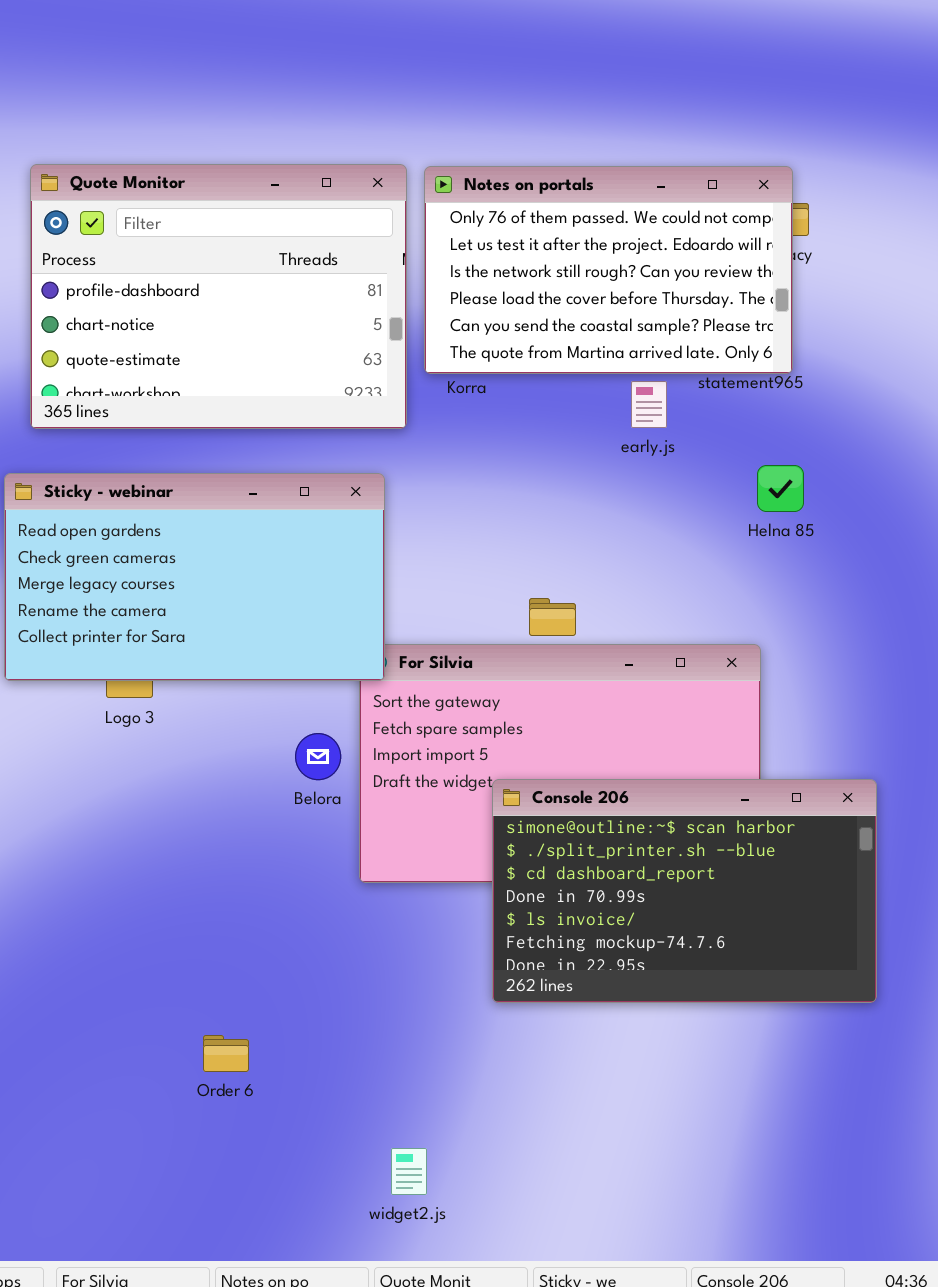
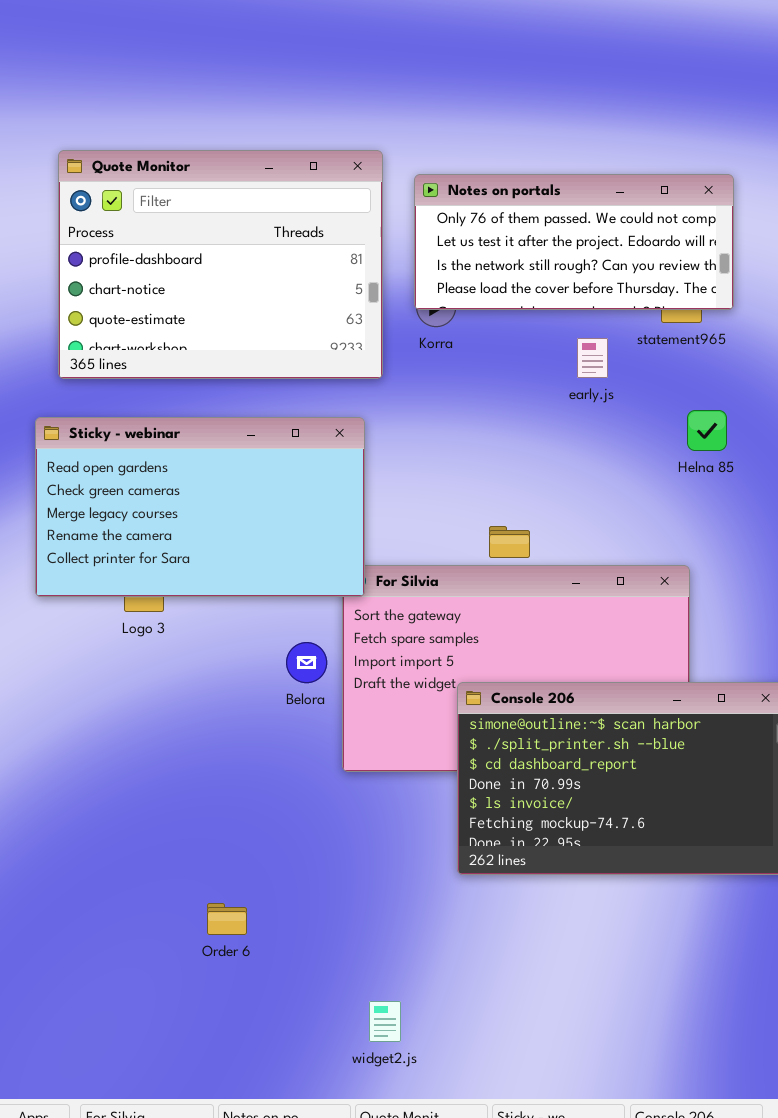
Notes on portals: [424,166,793,374] -> [414,174,734,310], moved, resized

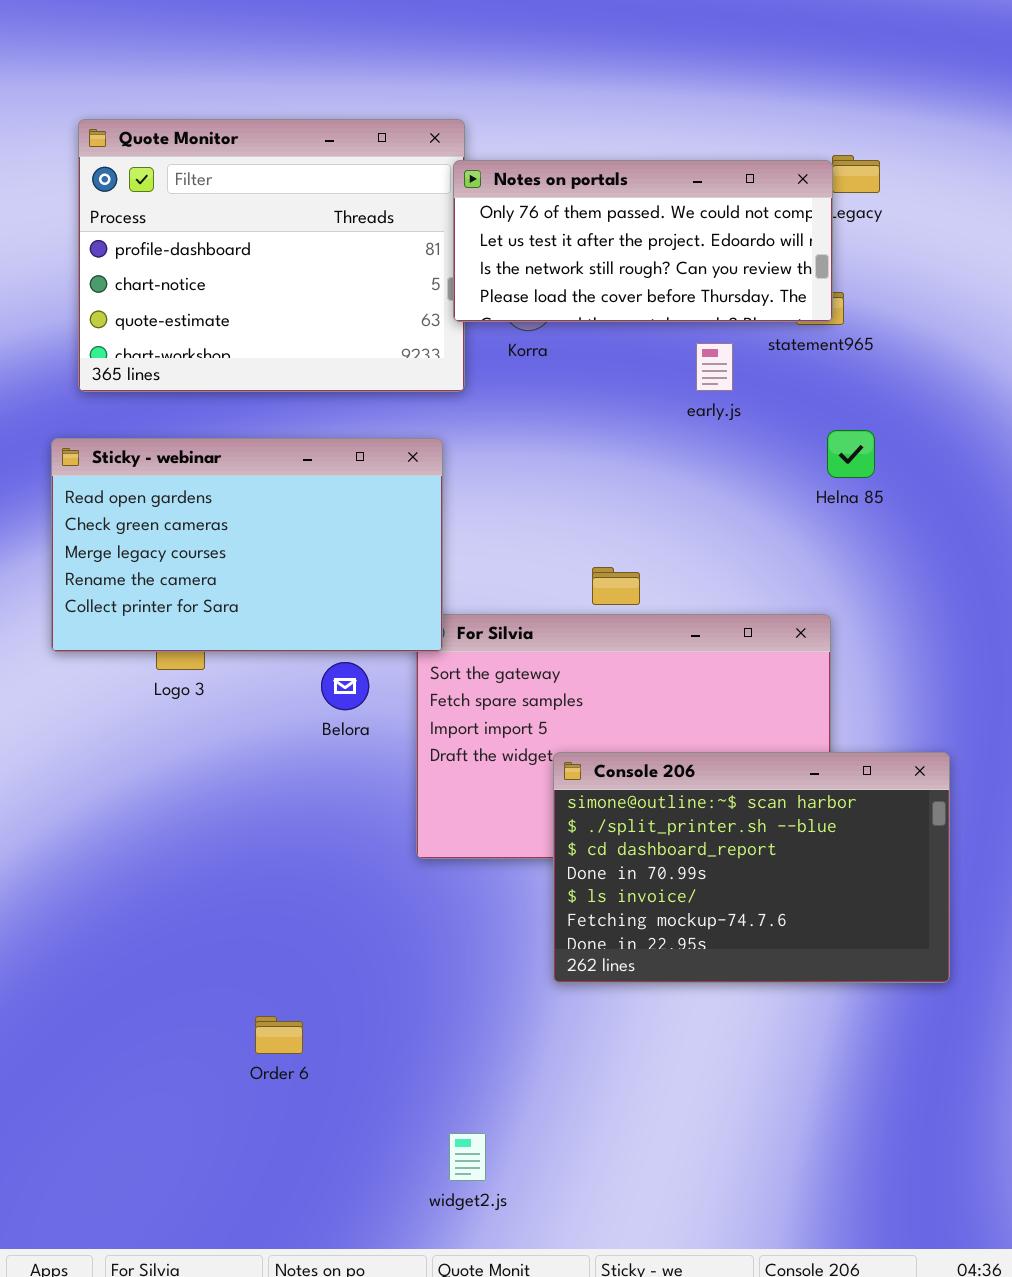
Notes on portals: [414,174,734,310] -> [453,160,833,322], moved
Belora: [286,642,327,683] -> [321,662,369,710], moved

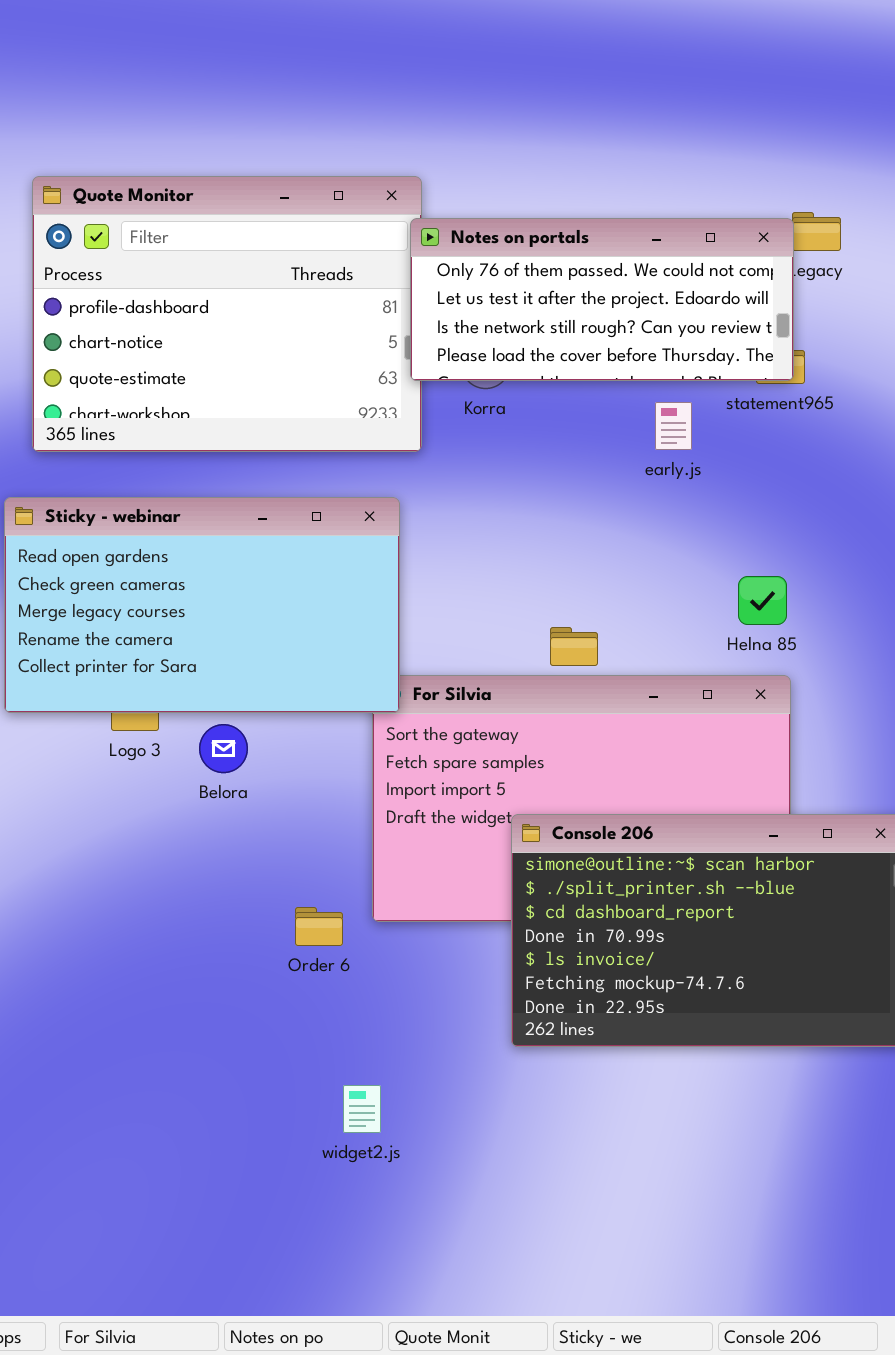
Helna 85: [827,430,875,478] -> [738,576,787,625], moved
Belora: [321,662,369,710] -> [199,724,248,773], moved
Order 6: [255,1016,303,1054] -> [295,907,343,946], moved
widget2.js: [449,1133,486,1181] -> [343,1085,381,1133], moved

